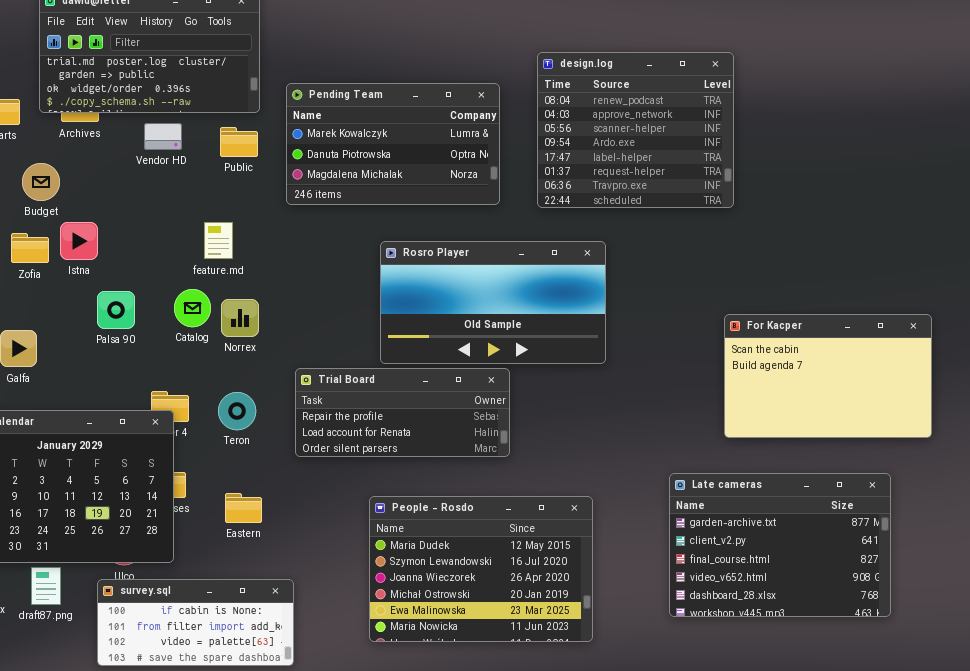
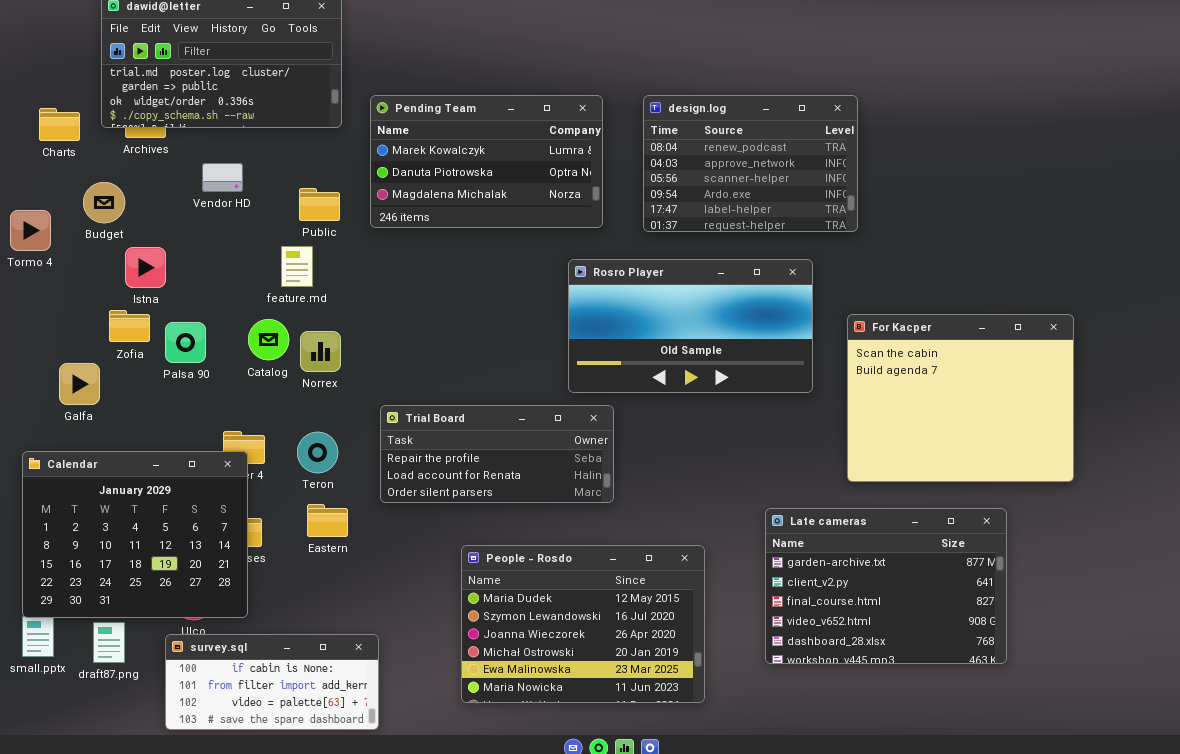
design.log: [537,52,734,208] -> [643,95,858,232], resized
Vendor HD: [144,123,182,150] -> [202,163,243,192], moved
Public: [220,127,258,157] -> [299,188,340,221], moved
Zofia: [11,233,49,263] -> [109,310,150,342], moved
Rosro Player: [380,241,606,364] -> [568,259,813,393], moved
For Kacper: [724,314,932,438] -> [847,314,1074,482], resized
Late cameras: [669,473,891,617] -> [765,508,1007,664], moved
Eastern: [225,493,262,523] -> [307,504,348,537], moved

